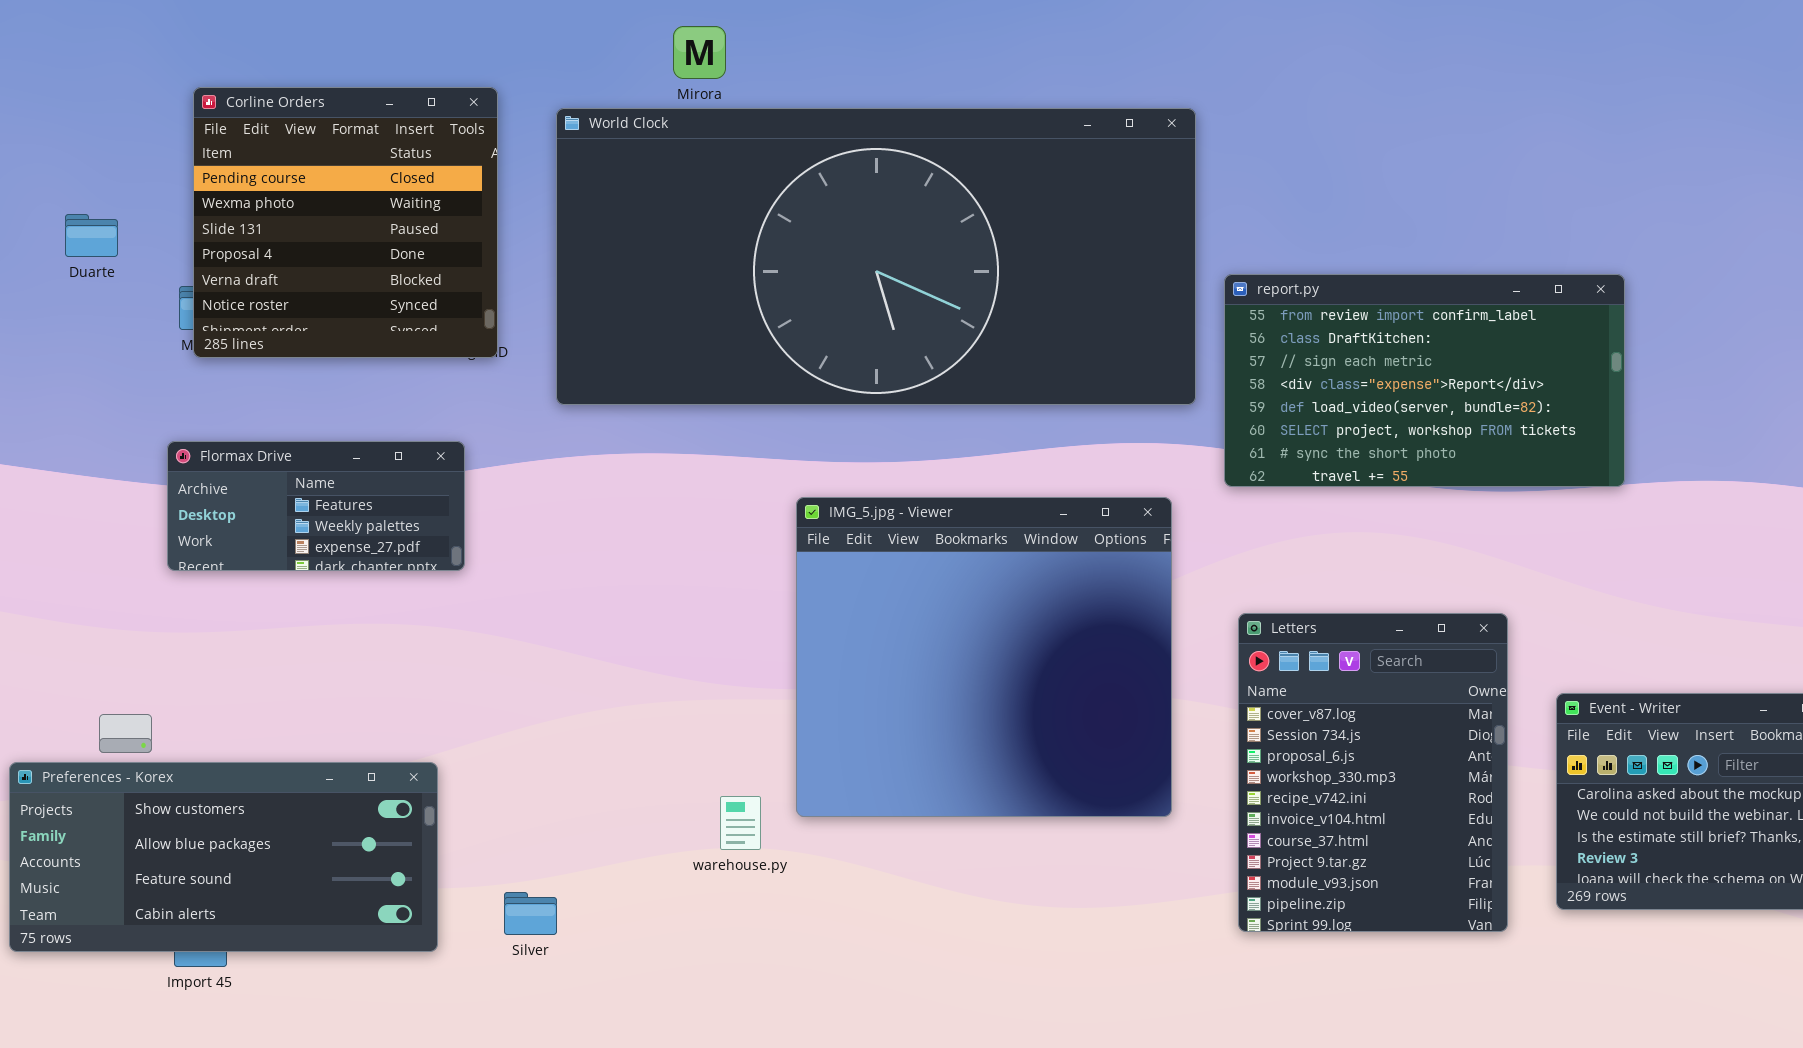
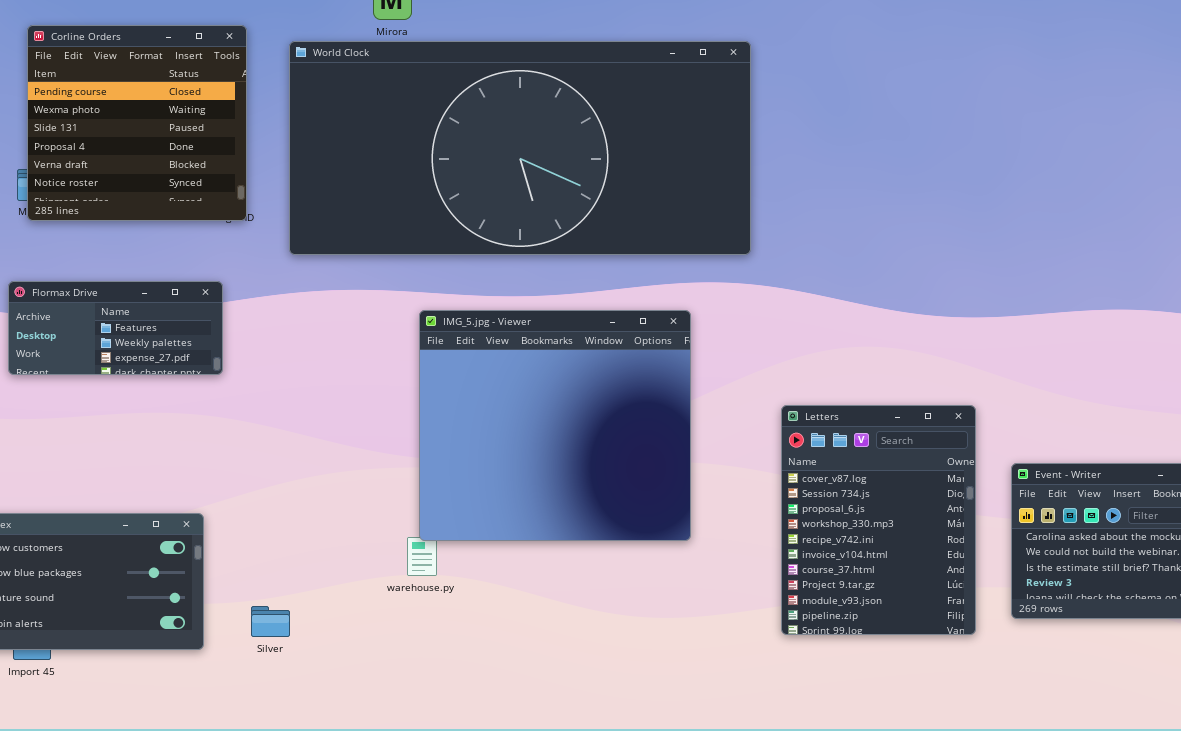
report.py: [1224,274,1625,487] -> none, closed
IMG_5.jpg - Viewer: [796,497,1172,817] -> [419,310,691,541], moved

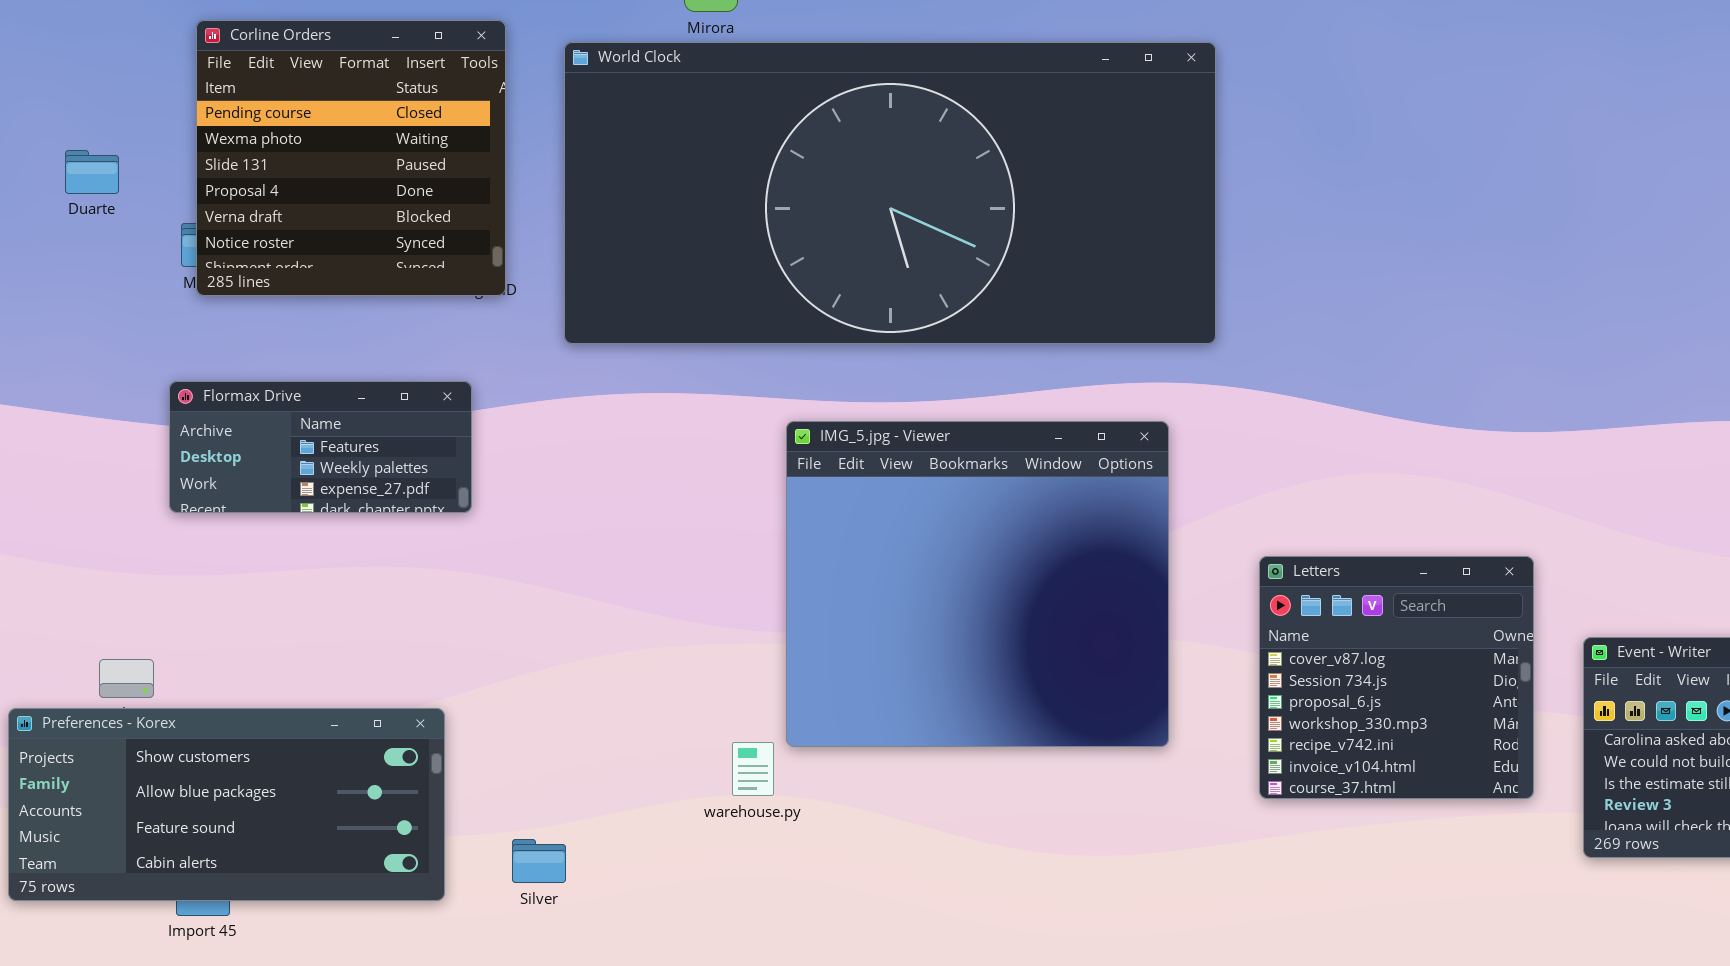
IMG_5.jpg - Viewer: [419,310,691,541] -> [786,421,1169,747], moved
Letters: [781,405,976,635] -> [1259,556,1534,799], resized

